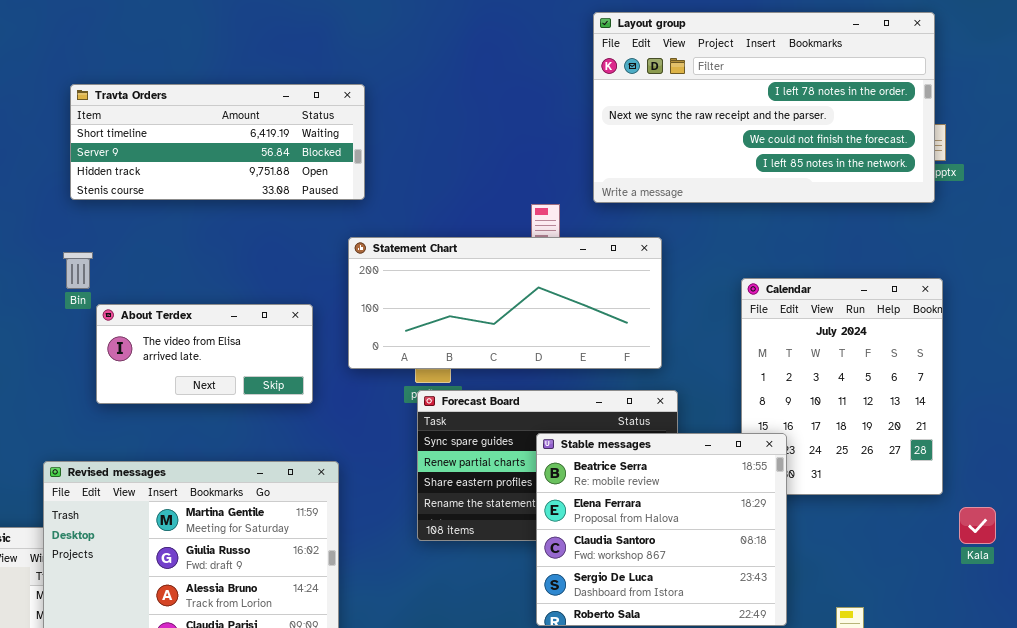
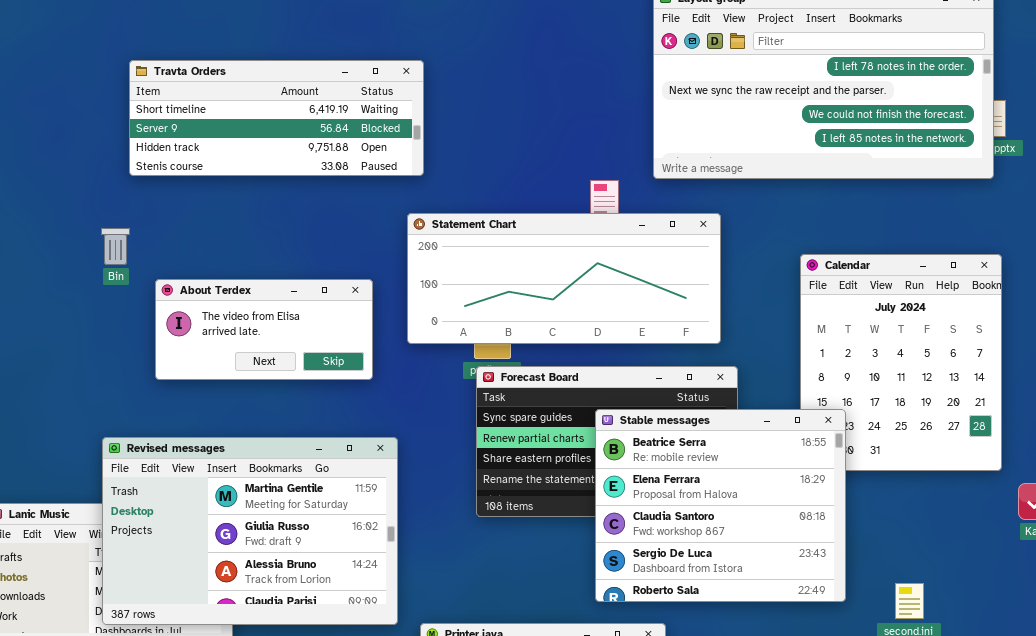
Bin: [63,252,93,289] -> [101,228,130,265], moved

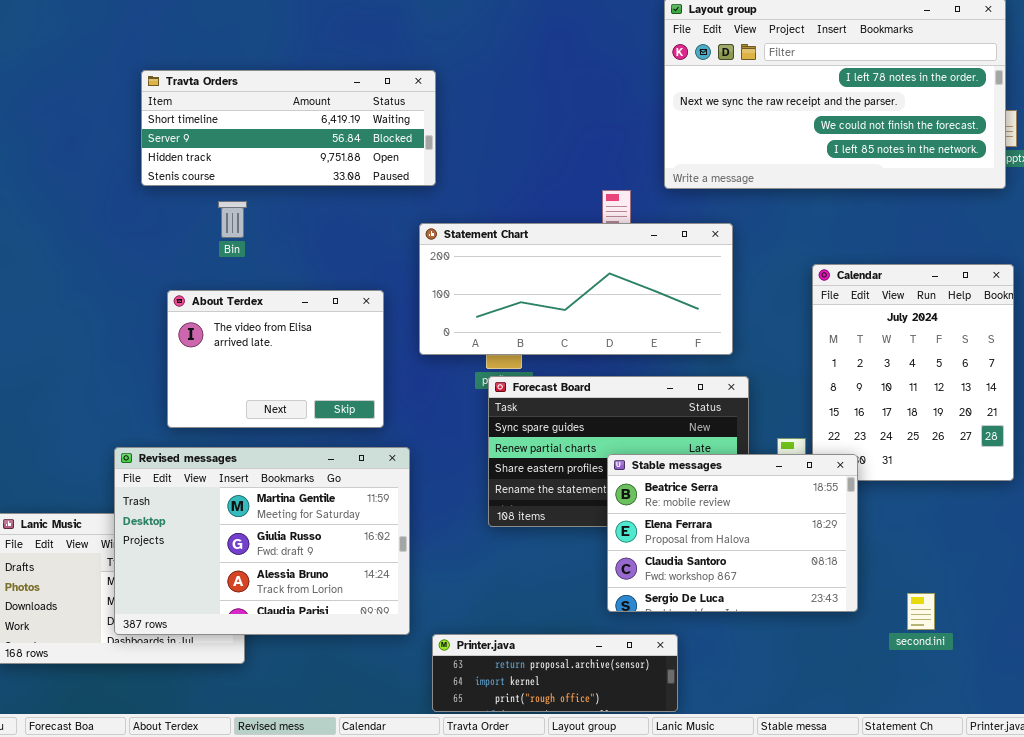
Bin: [101,228,130,265] -> [218,201,247,238], moved
About Terdex: [155,279,373,380] -> [167,290,384,428], resized
Stable messages: [595,409,846,602] -> [607,454,858,612], resized

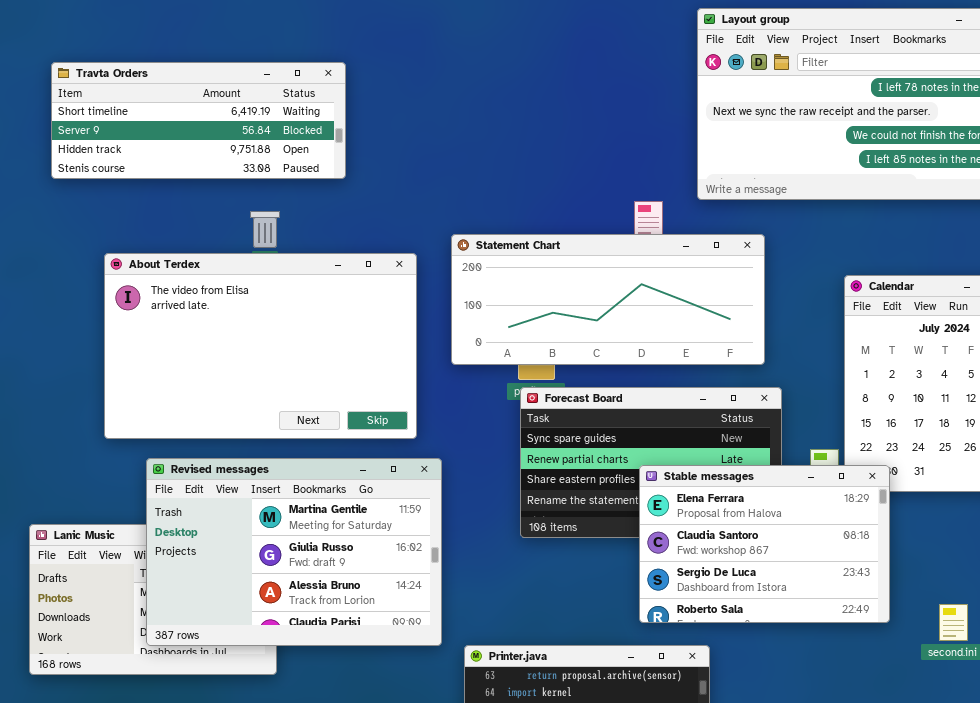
Travta Orders: [141,70,436,186] -> [51,62,346,179], moved
About Terdex: [167,290,384,428] -> [104,253,417,439], resized
Stable messages: [607,454,858,612] -> [639,465,890,623], scrolled down 1 row

